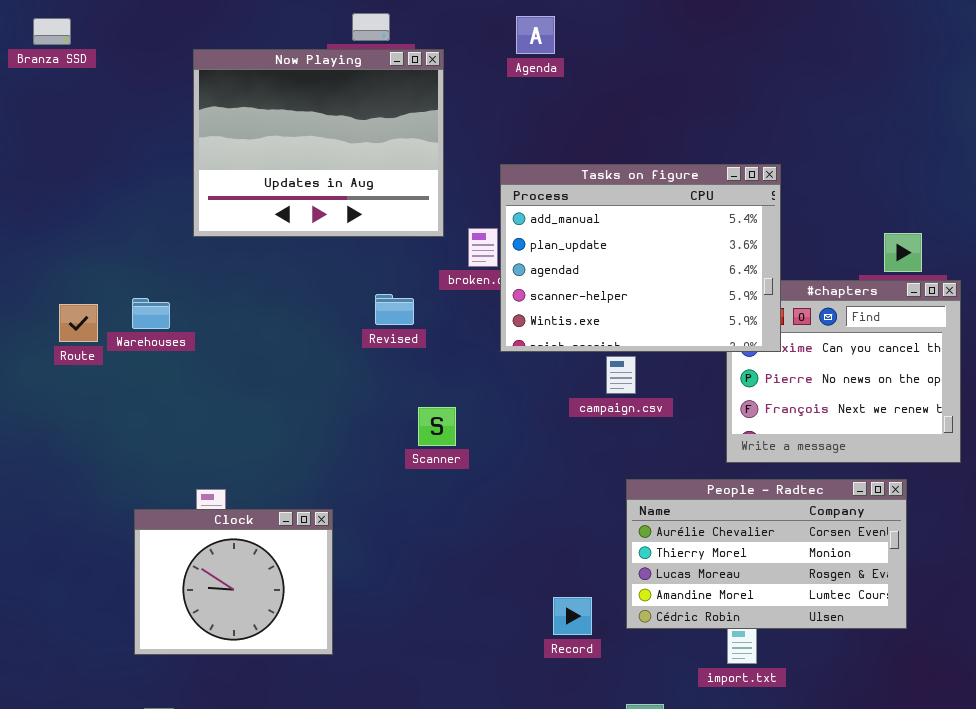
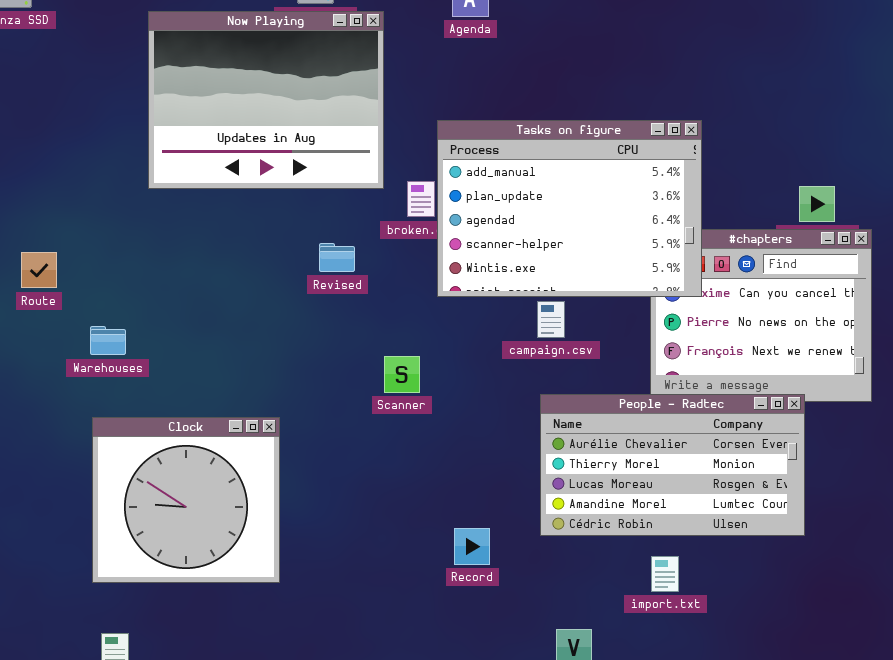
Warehouses: [132,298,170,329] -> [90,326,126,355], moved
Scanner: [418,407,456,446] -> [384,356,420,393], moved
People - Radtec: [626,479,907,629] -> [540,394,805,536], moved
Clock: [134,509,333,655] -> [92,417,280,583], resized
Record: [553,597,592,635] -> [454,528,490,565], moved

